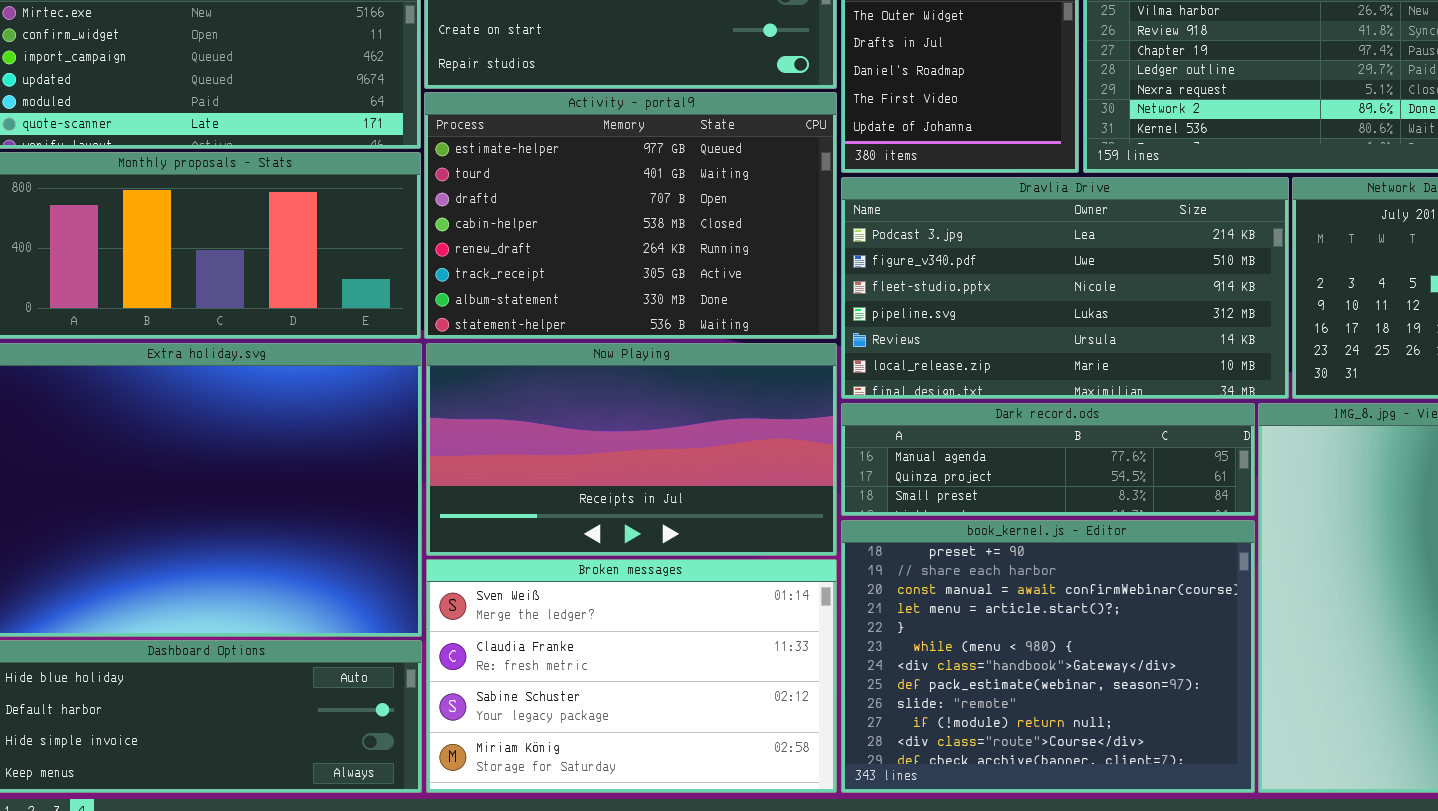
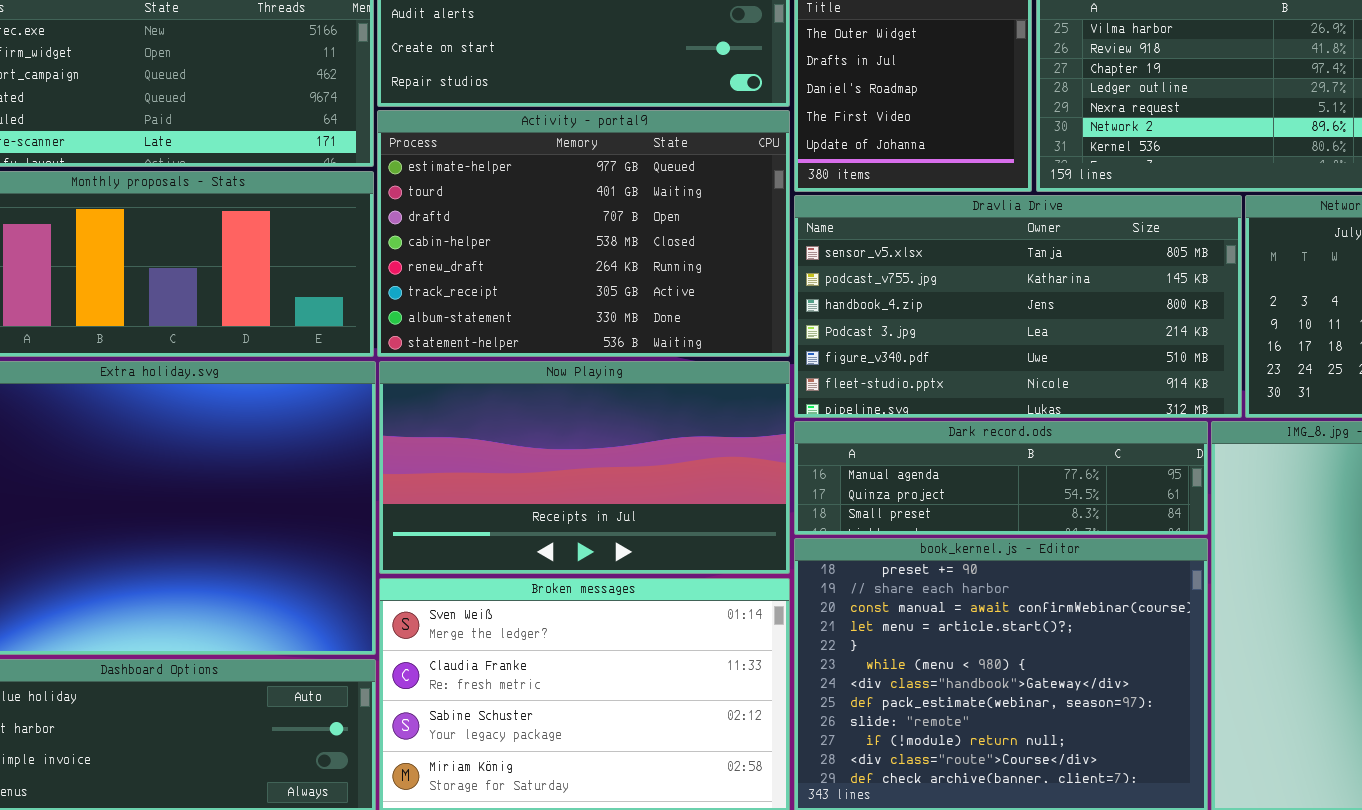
Dravlia Drive: [841,177,1289,399] -> [794,195,1242,418], scrolled up 3 rows

